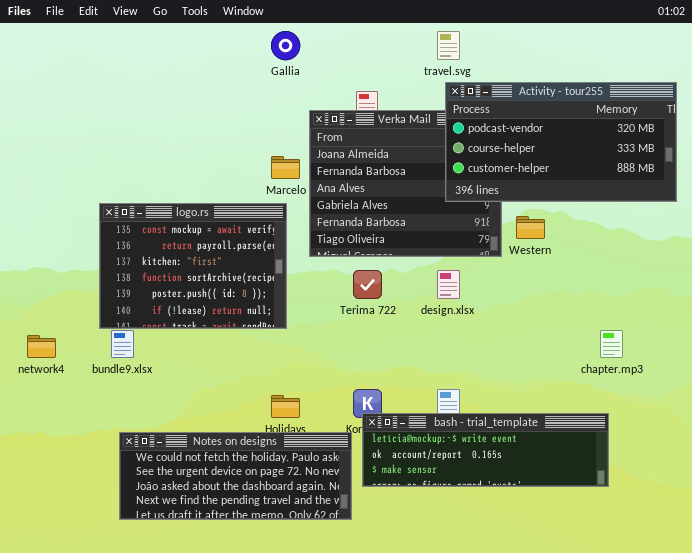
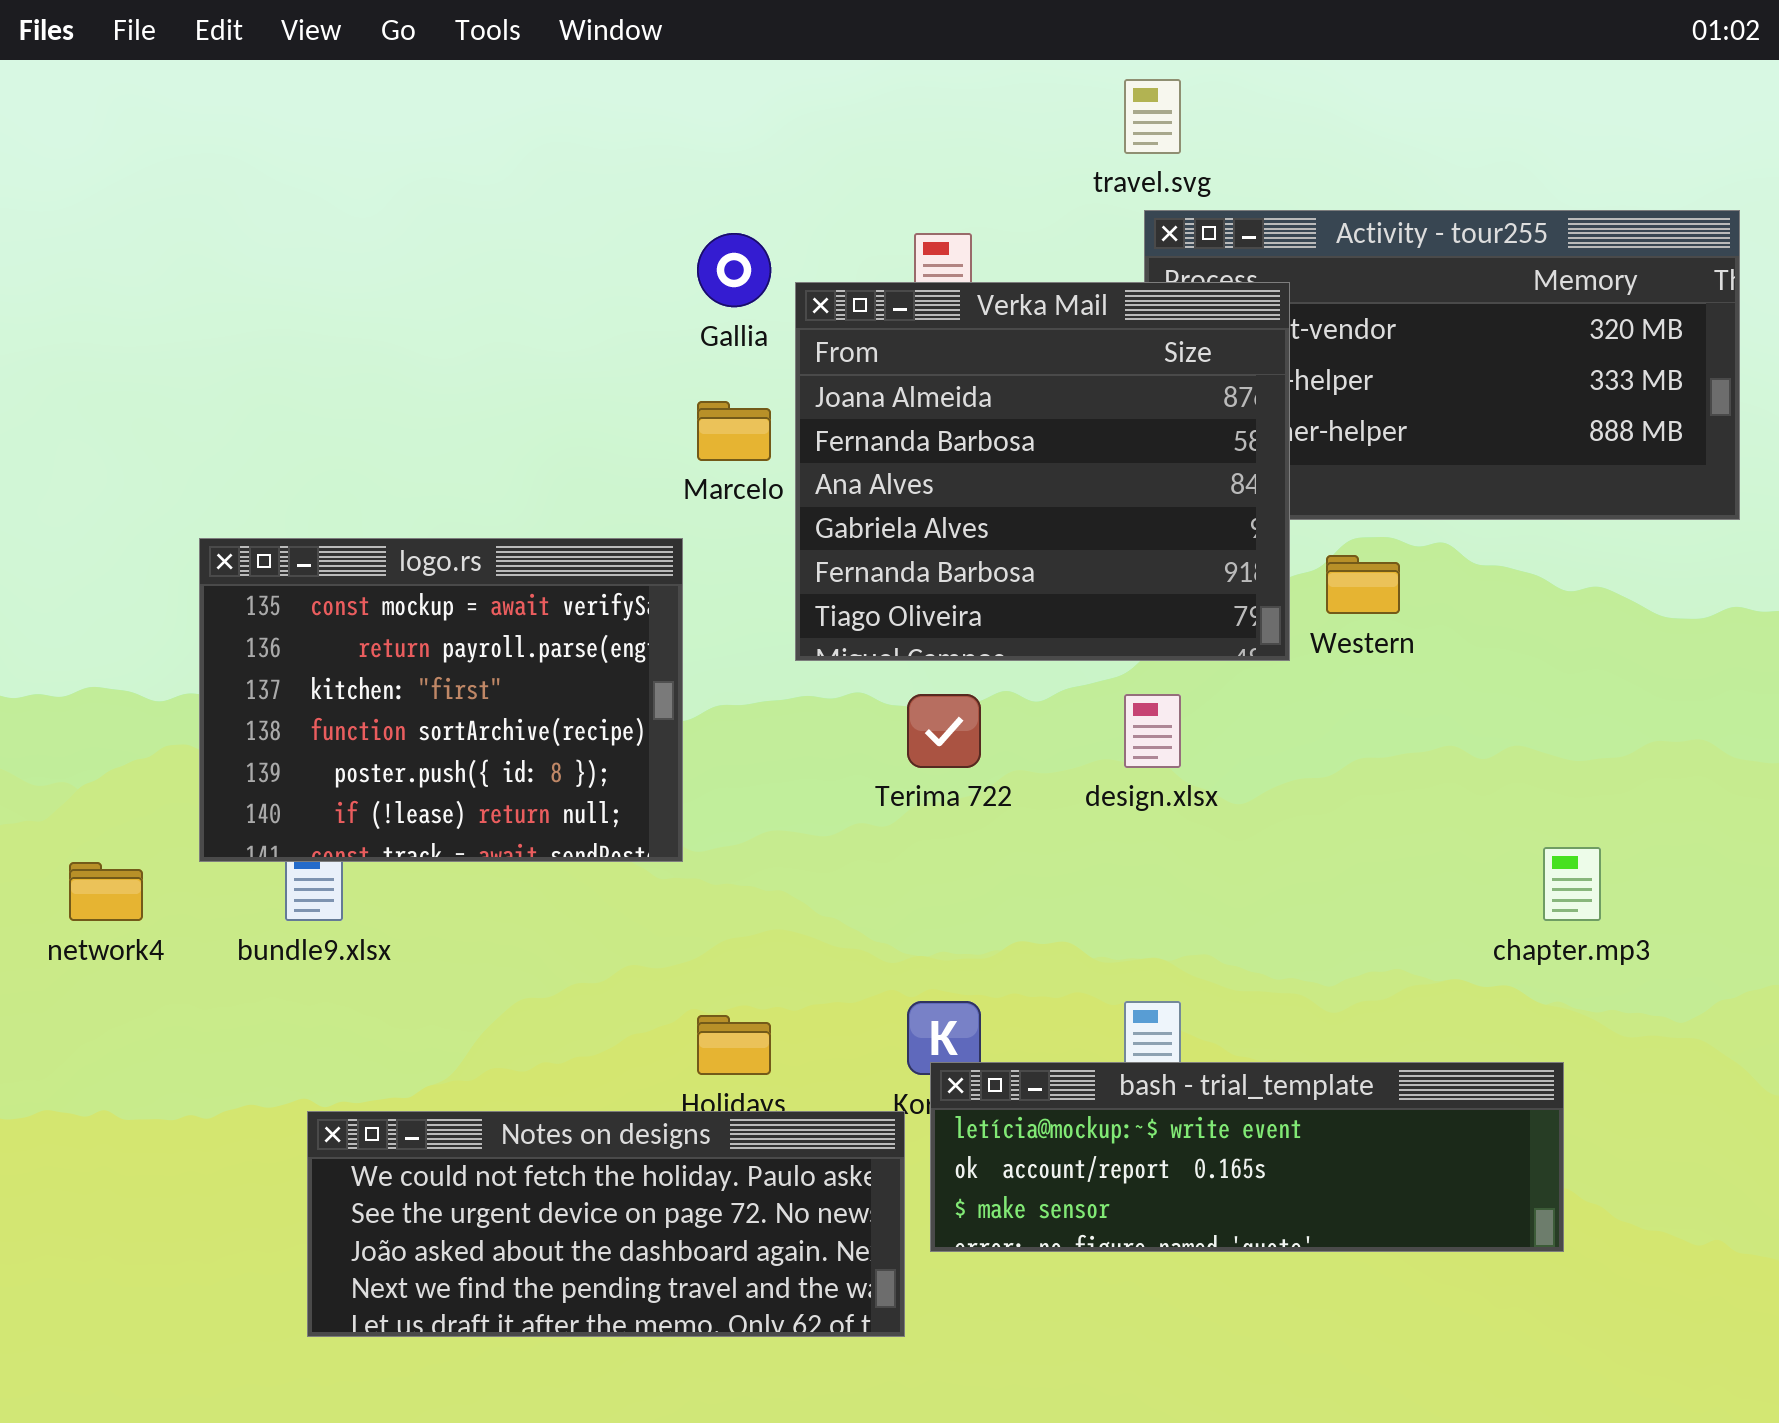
Gallia: [271,31,300,60] -> [697,233,771,307], moved
Verka Mail: [309,110,502,257] -> [795,282,1290,661], raised
logo.rs: [99,203,287,329] -> [199,538,683,862], moved

